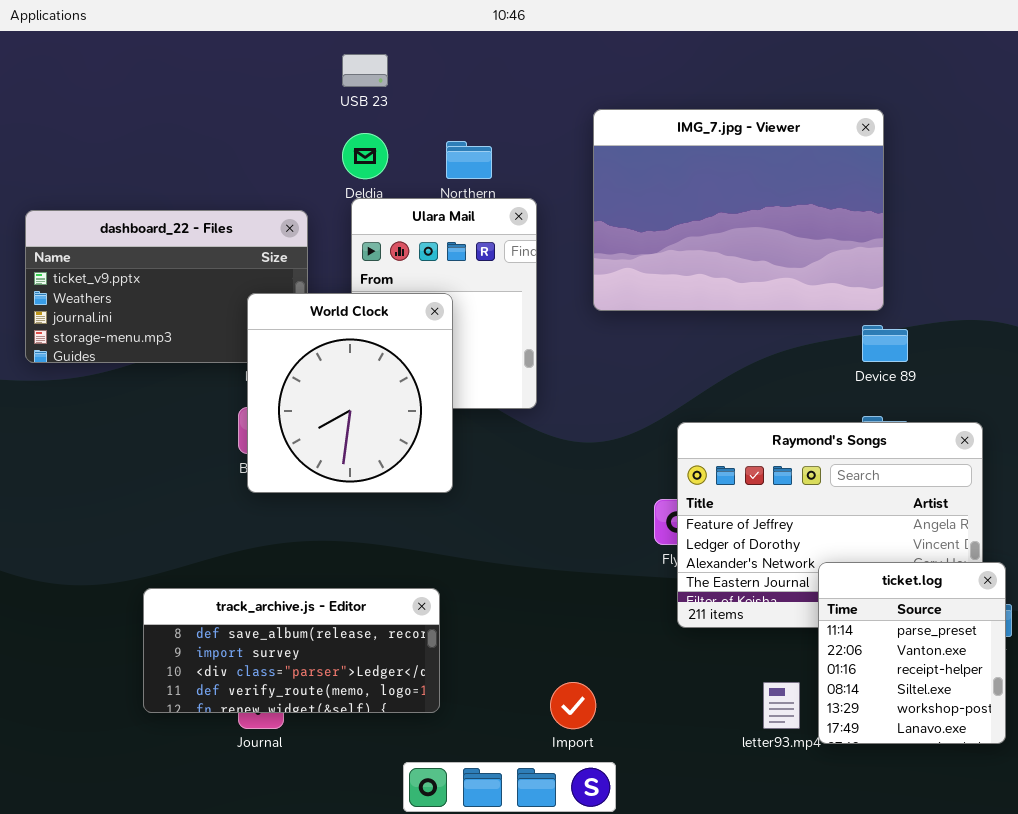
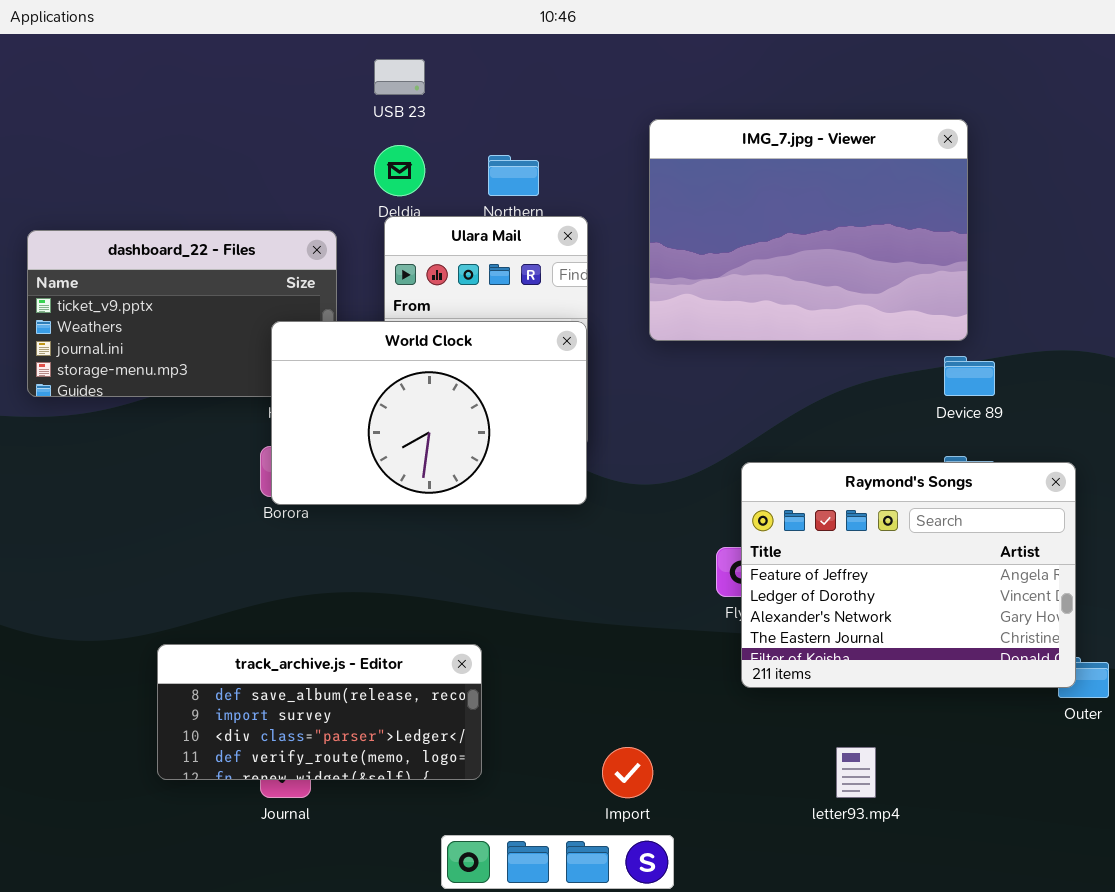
World Clock: [247,293,453,493] -> [271,321,587,505], resized
ticket.log: [818,562,1006,744] -> none, closed

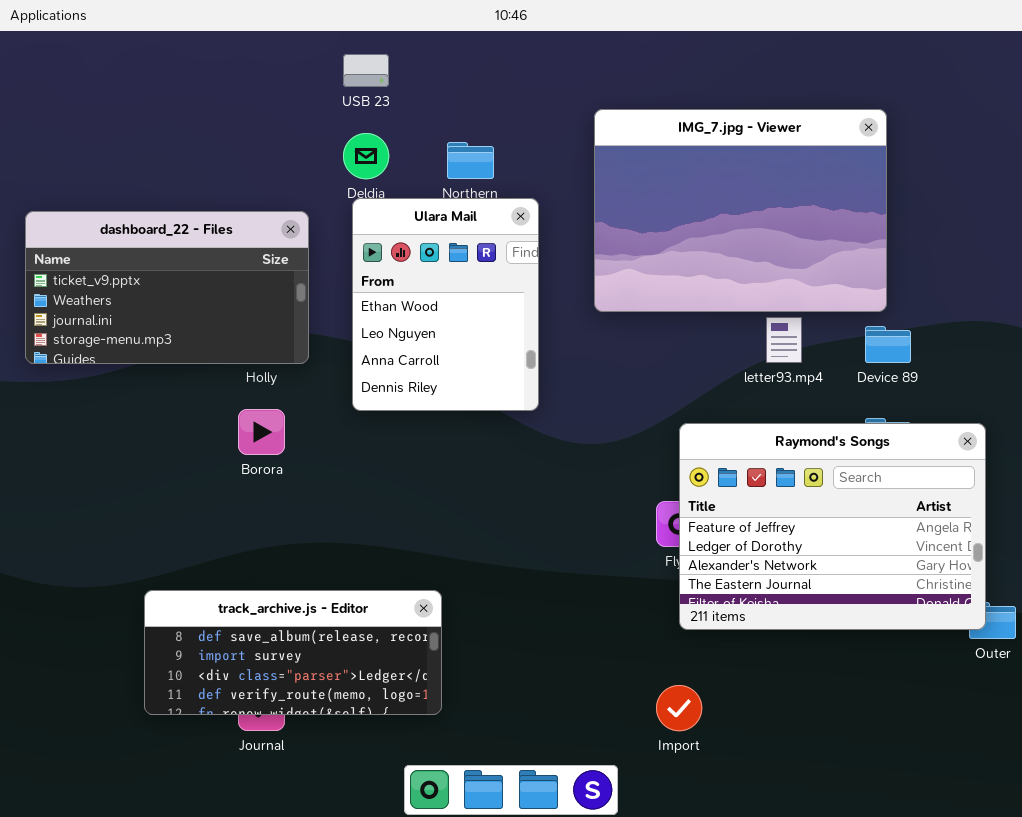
World Clock: [271,321,587,505] -> none, closed
Import: [602,747,653,798] -> [656,685,702,731], moved
letter93.mp4: [836,747,876,798] -> [766,317,802,363], moved

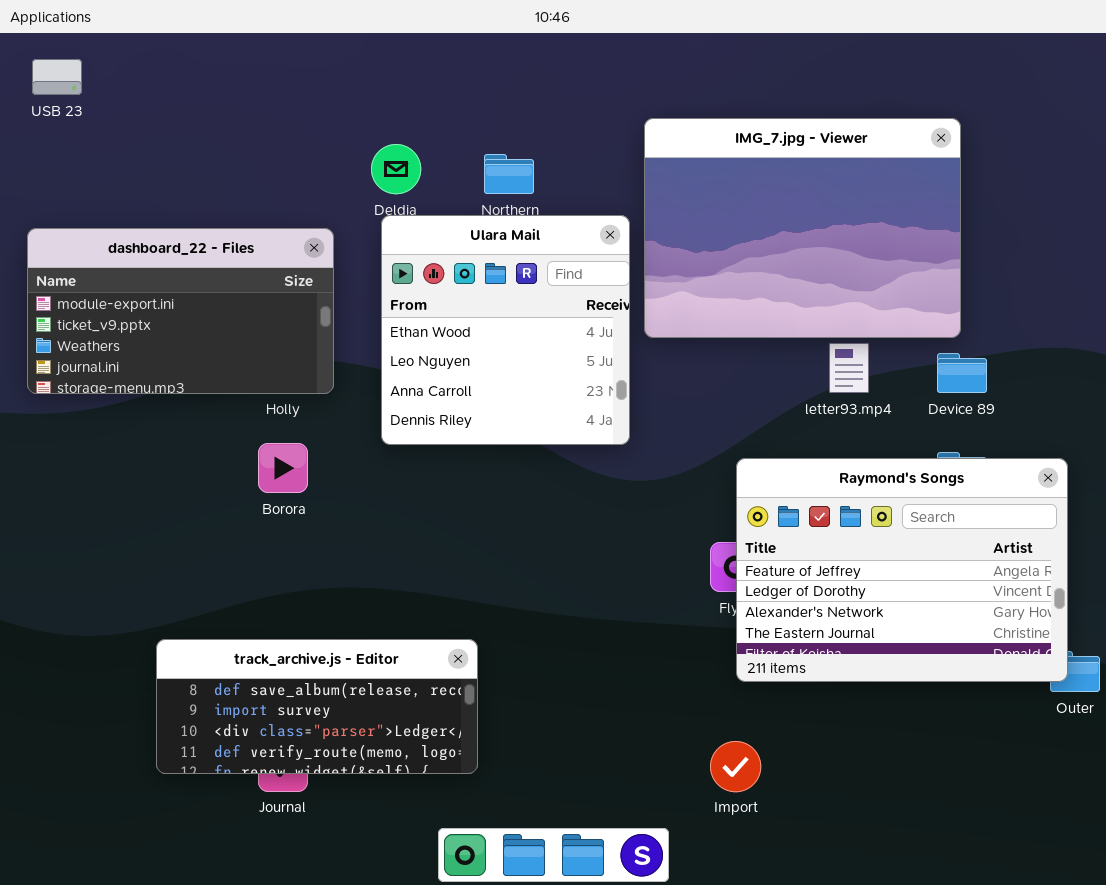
USB 23: [343,54,389,87] -> [32,59,82,95], moved
Ulara Mail: [352,198,539,411] -> [381,215,630,445], resized
dashboard_22 - Files: [25,211,309,364] -> [27,228,334,394], scrolled up 1 row

